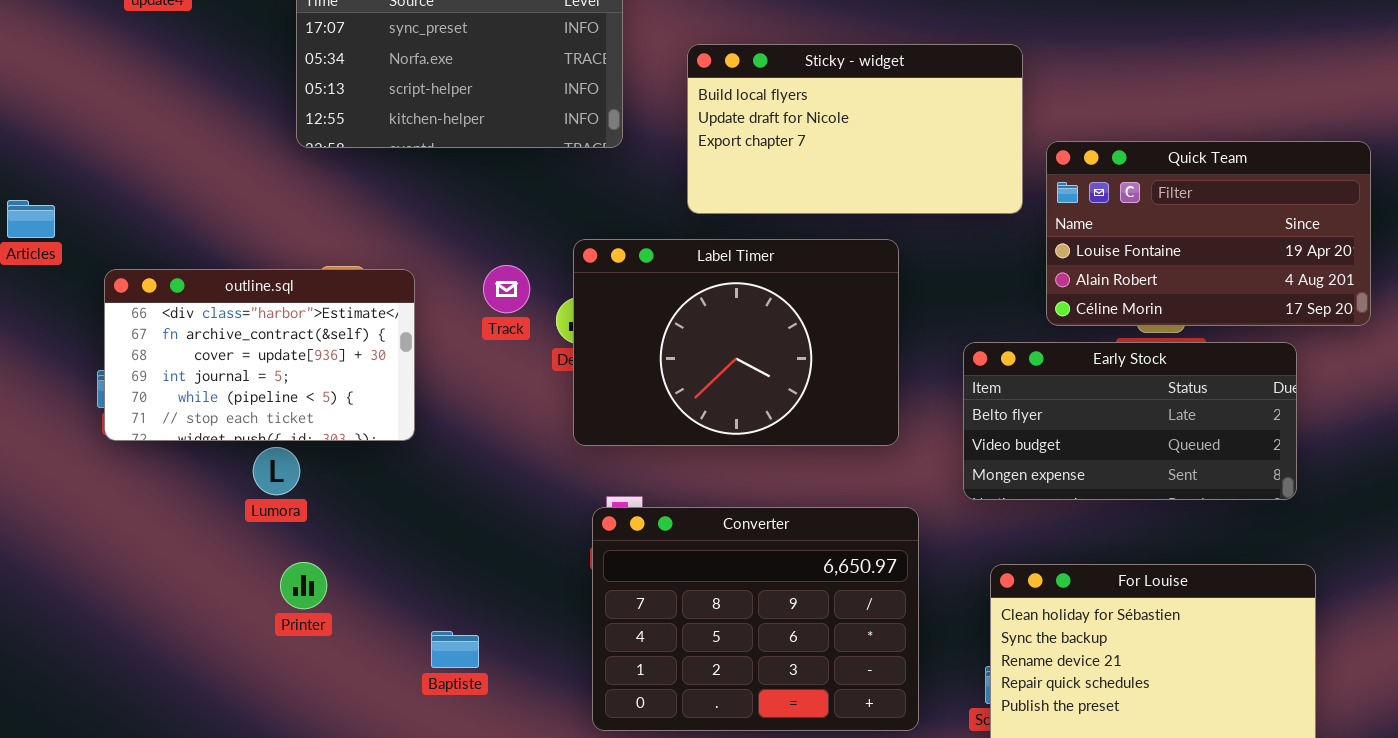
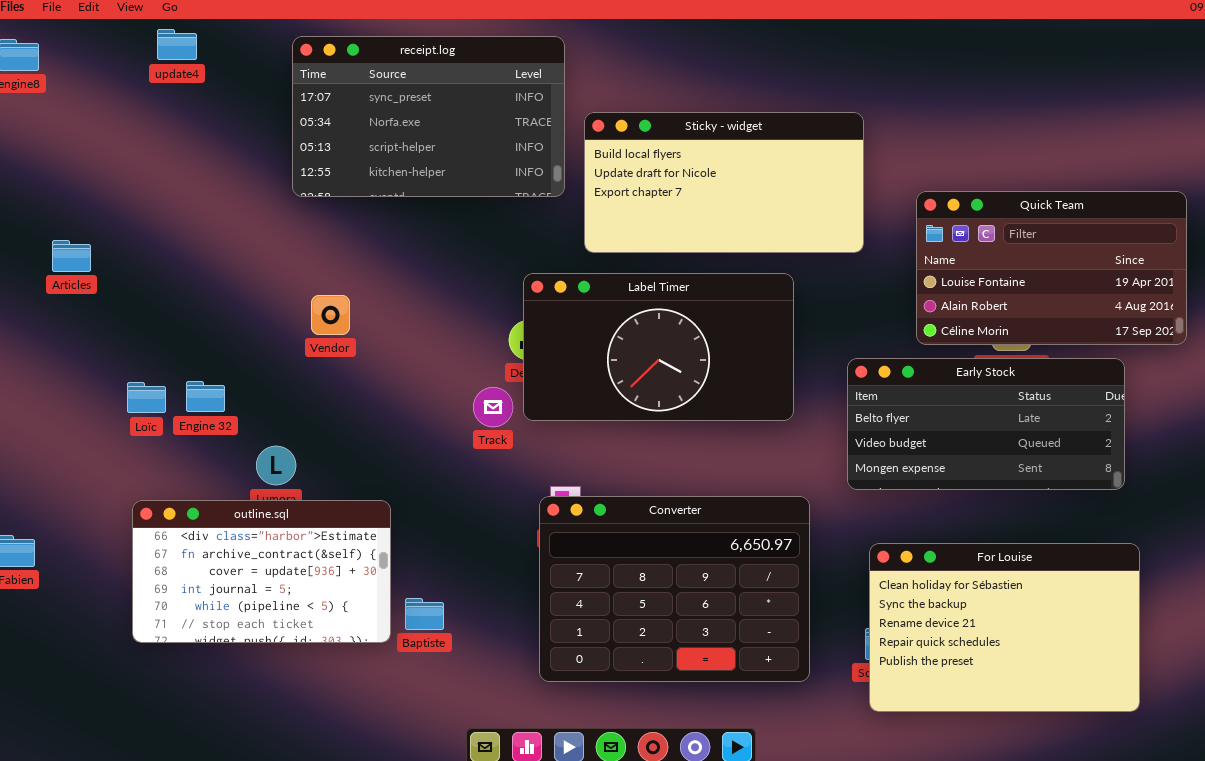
Sticky - widget: [687,44,1023,214] -> [584,112,864,253], moved
Label Timer: [573,239,899,446] -> [523,273,794,421], resized
Track: [483,265,530,313] -> [473,387,513,427], moved
outline.sql: [104,269,415,441] -> [132,500,391,643], moved

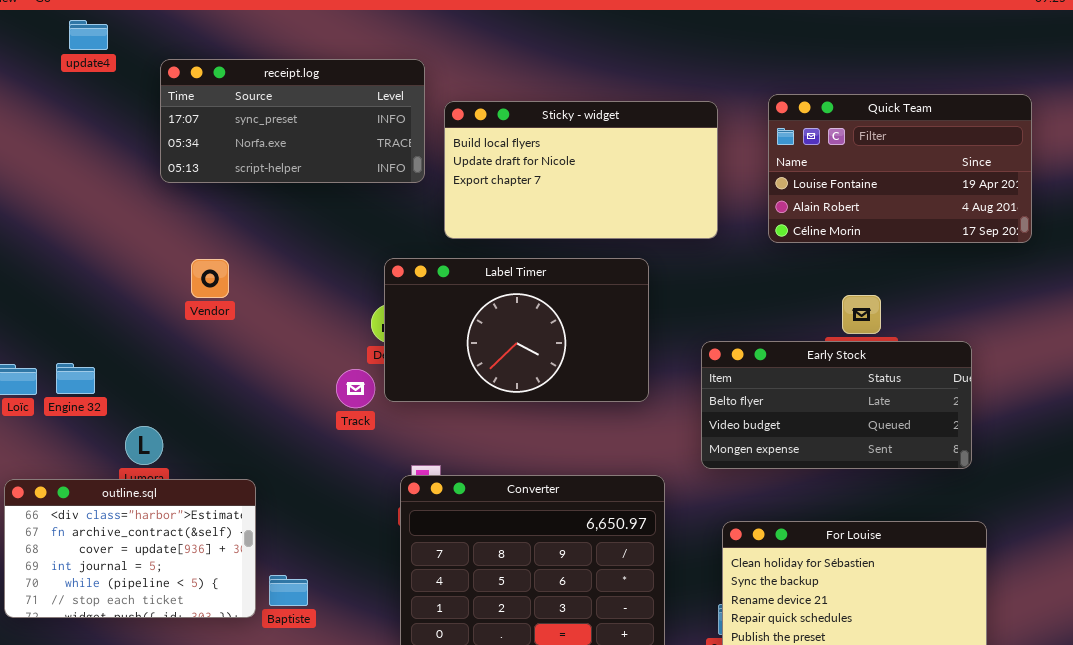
update4: [157,29,197,60] -> [69,20,108,50], moved
receipt.log: [292,36,565,197] -> [160,59,425,183], resized
Quick Team: [916,191,1187,345] -> [768,94,1032,243], moved
Vendor: [311,295,350,335] -> [191,259,229,298], moved

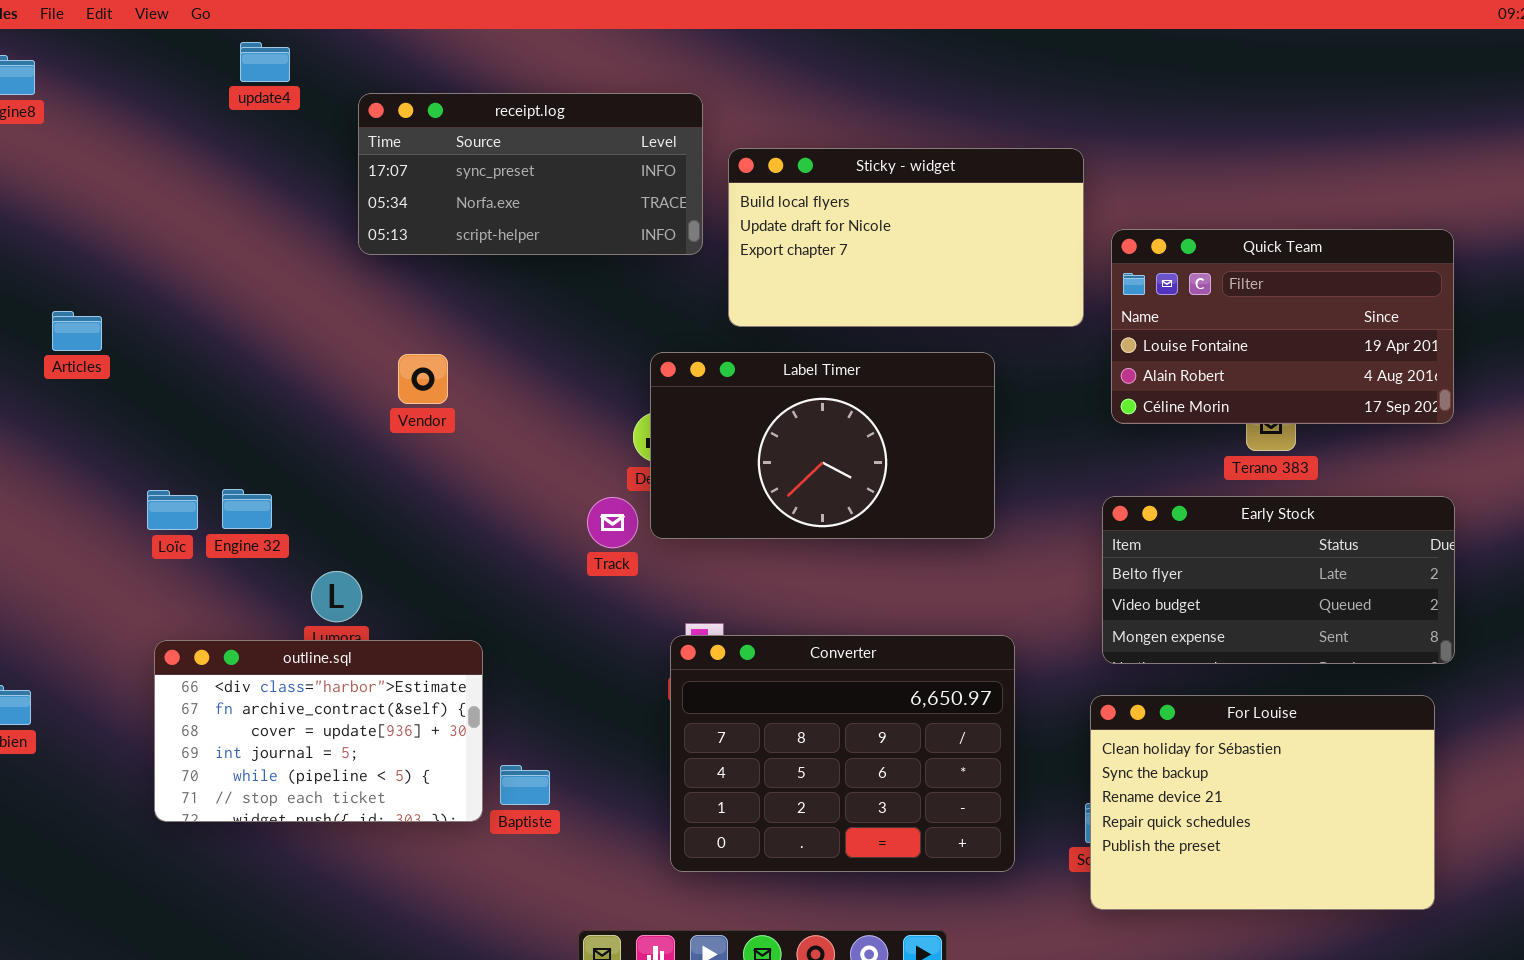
Quick Team: [768,94,1032,243] -> [1111,229,1454,424], moved
Early Stock: [701,341,972,469] -> [1102,496,1455,664], moved

